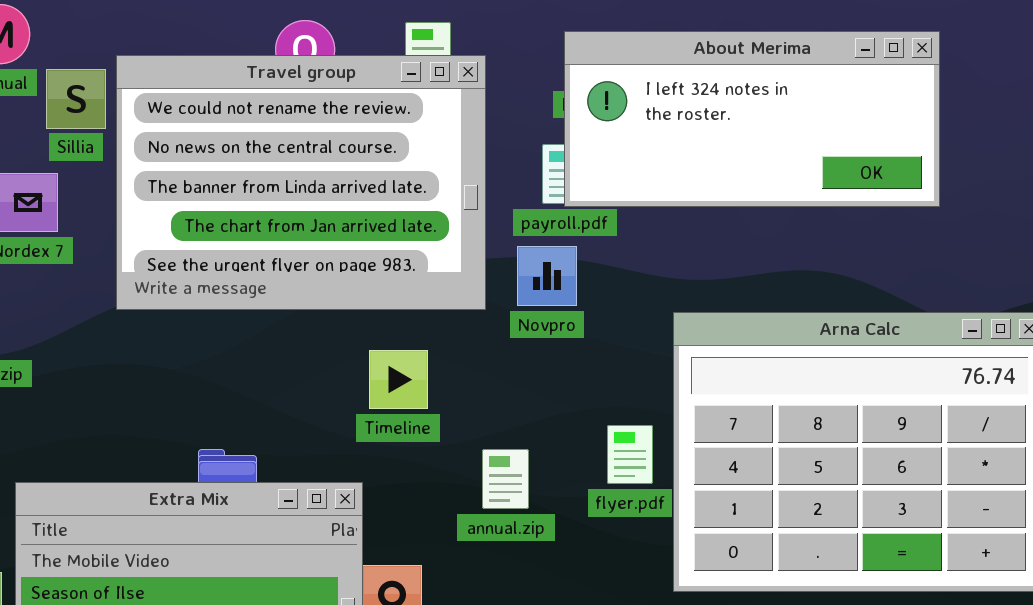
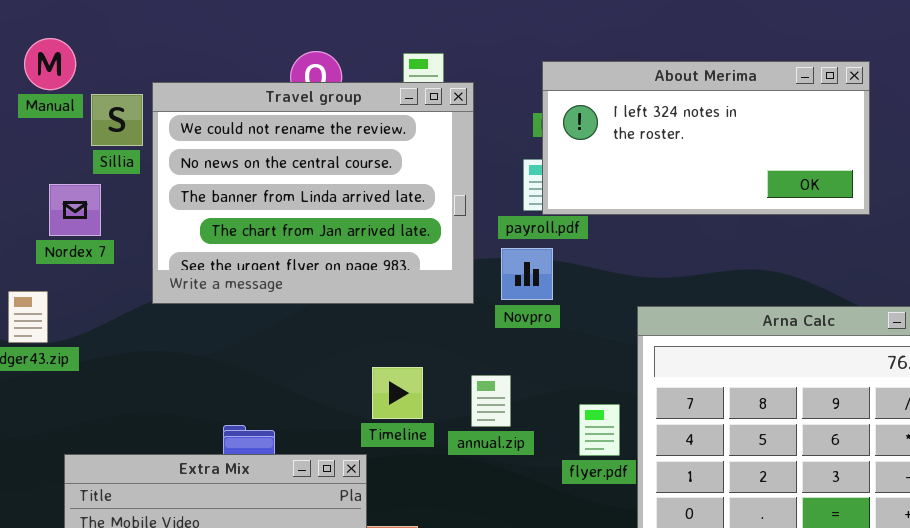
Timeline: [369,350,428,409] -> [372,367,423,419], moved
annual.zip: [482,449,529,509] -> [471,375,511,427], moved

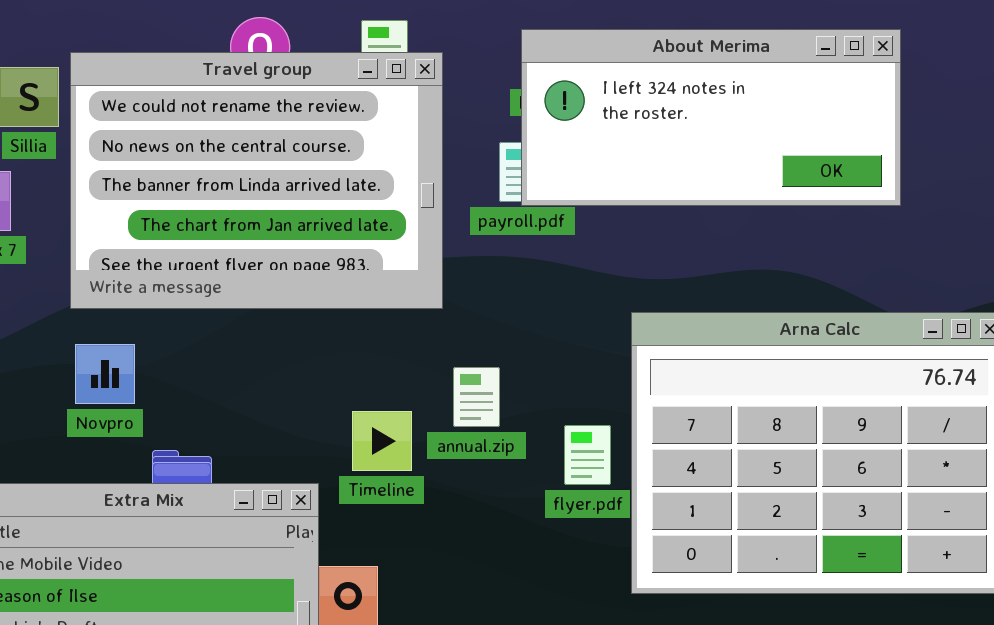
Novpro: [501,248,553,300] -> [75,344,135,404], moved
Timeline: [372,367,423,419] -> [352,411,412,471], moved
annual.zip: [471,375,511,427] -> [453,367,500,427], moved

